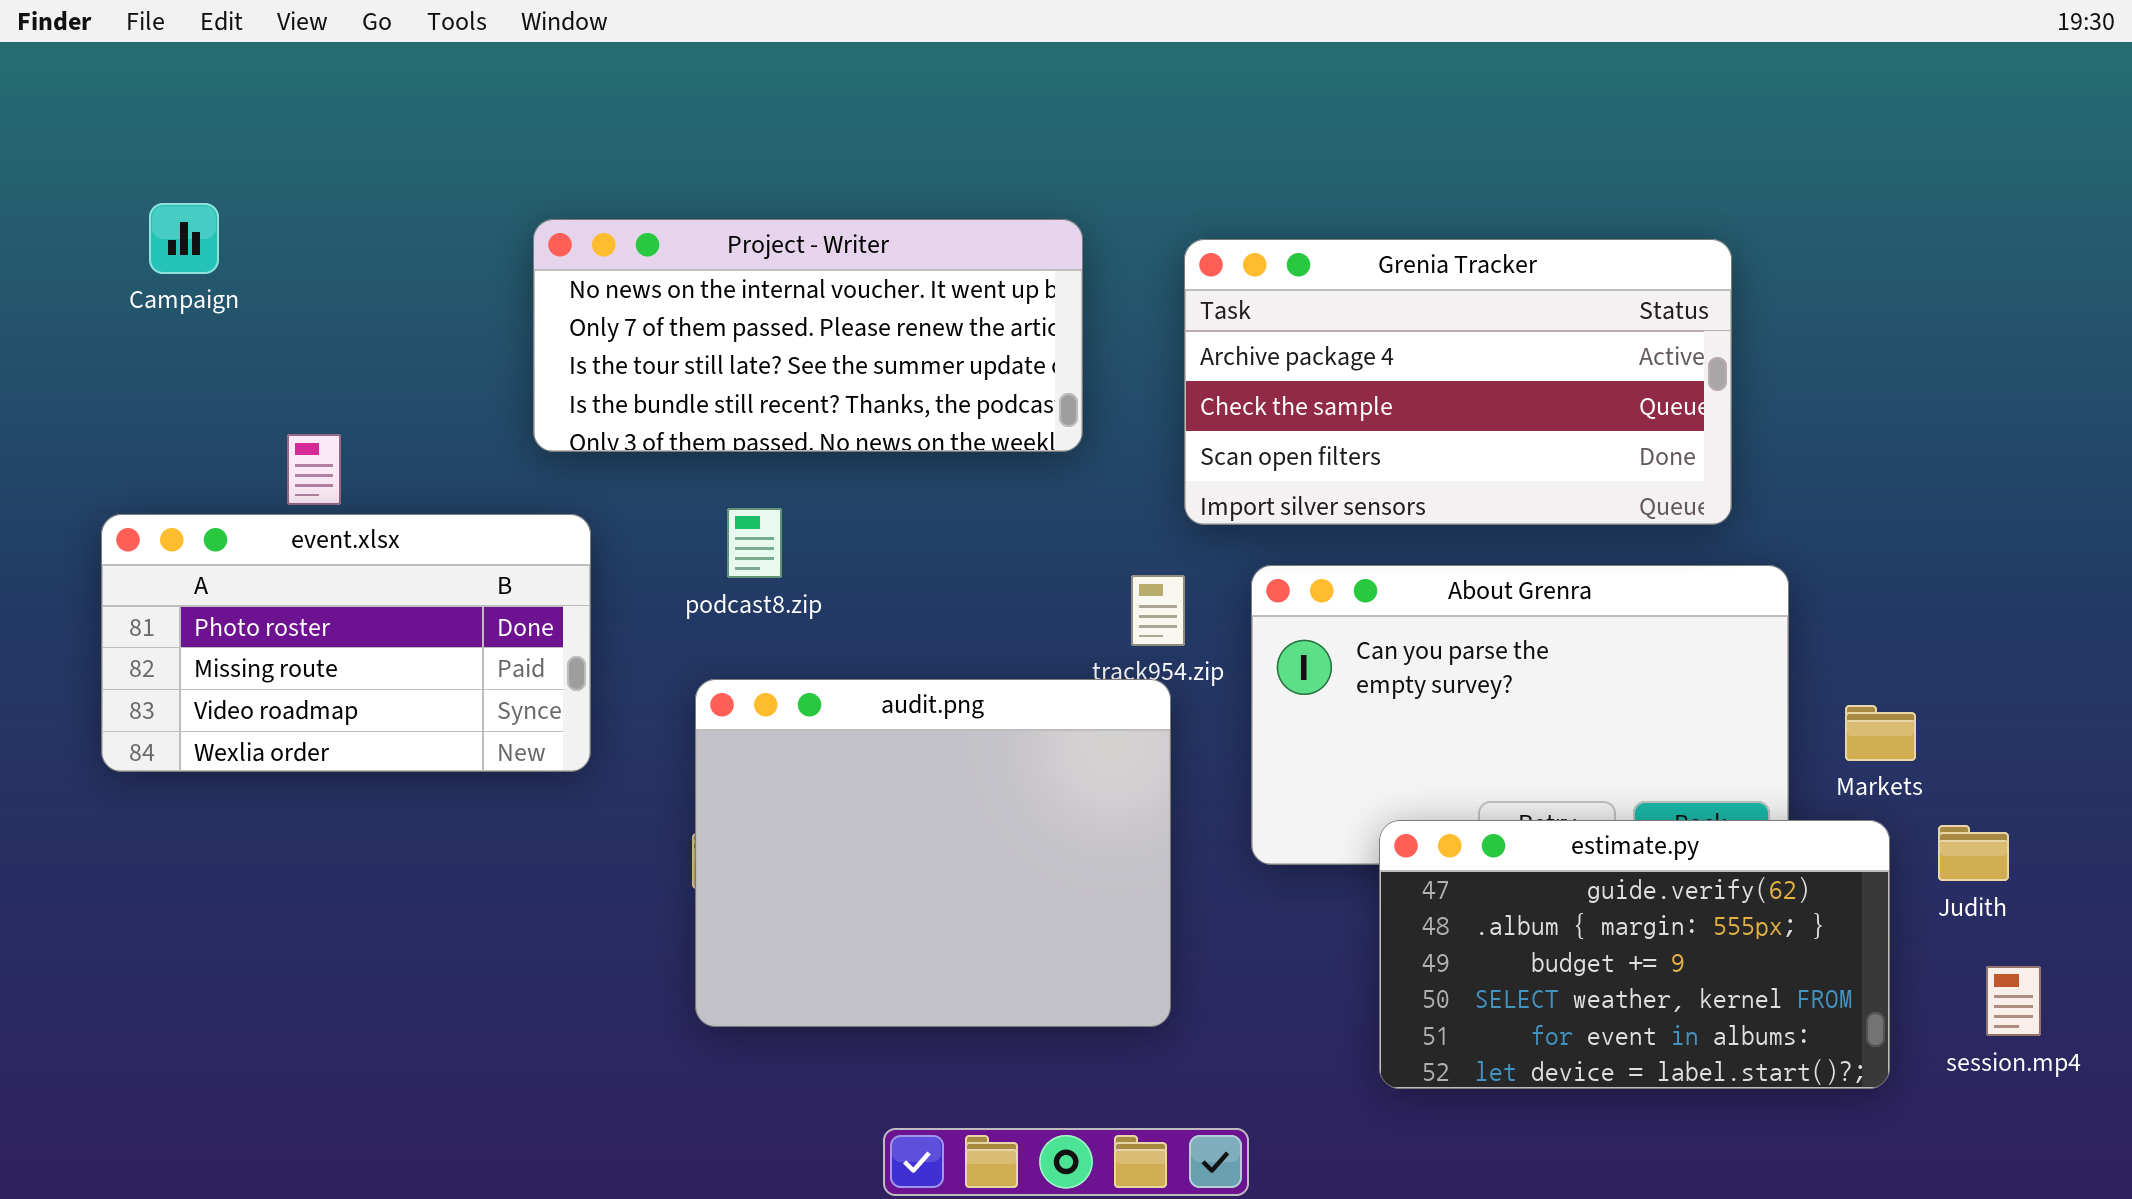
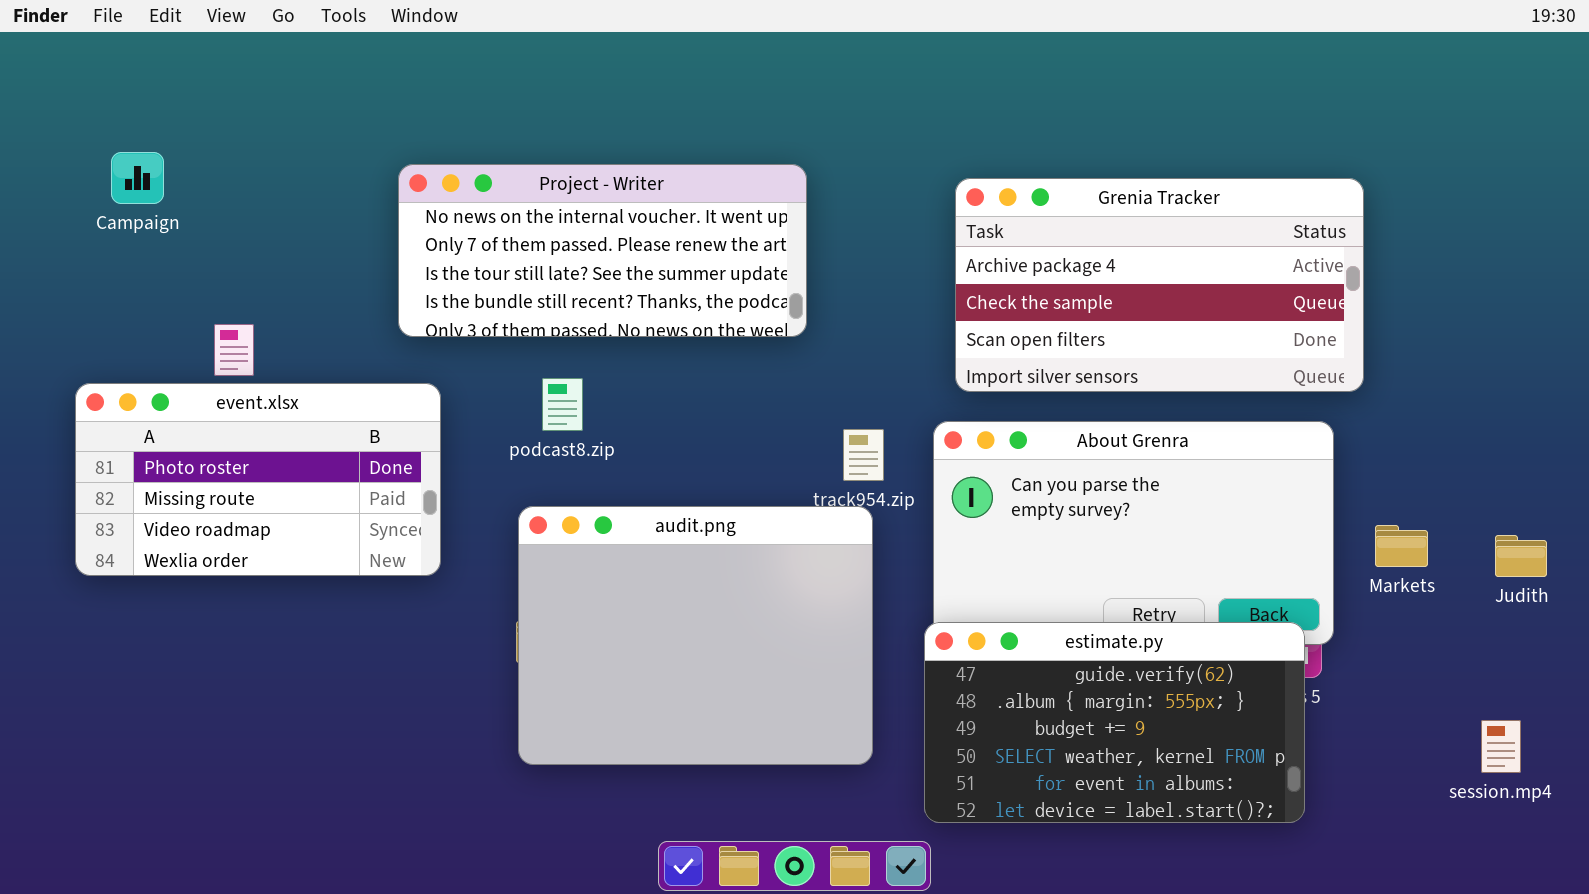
Grenia Tracker: [1184,239,1732,525] -> [955,178,1364,392], moved
estimate.py: [1379,820,1890,1089] -> [924,622,1305,823], moved
Judith: [1938,825,2009,881] -> [1495,535,1547,577], moved

